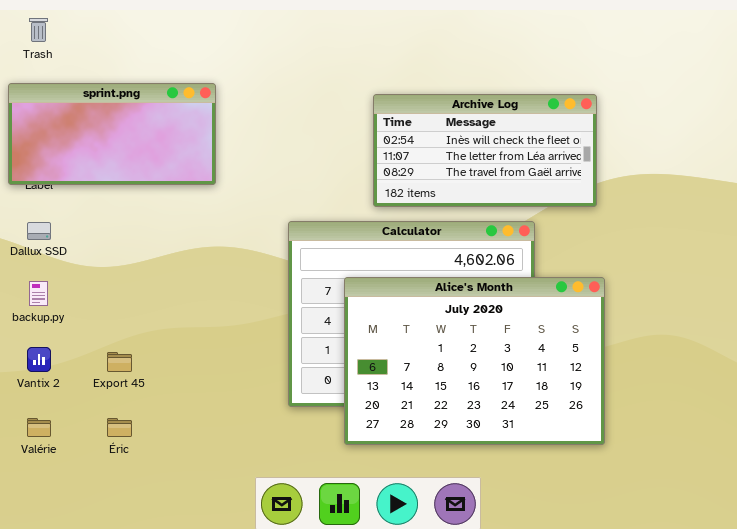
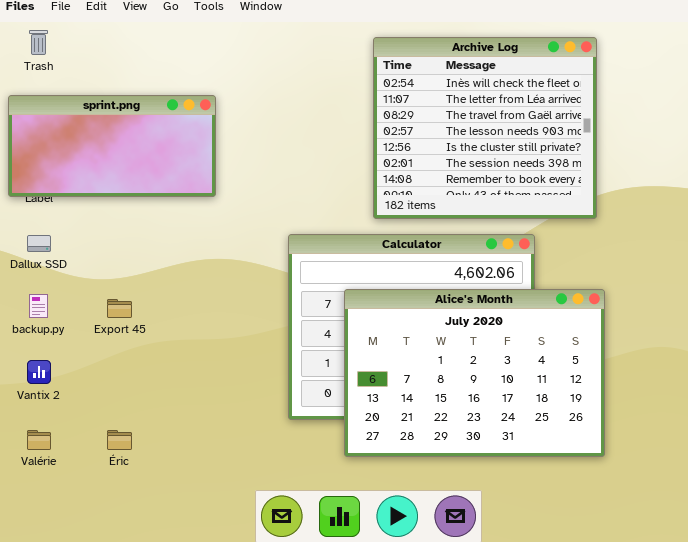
Archive Log: [373,94,597,207] -> [373,37,597,219], resized
Export 45: [107,352,132,372] -> [107,299,132,318], moved

